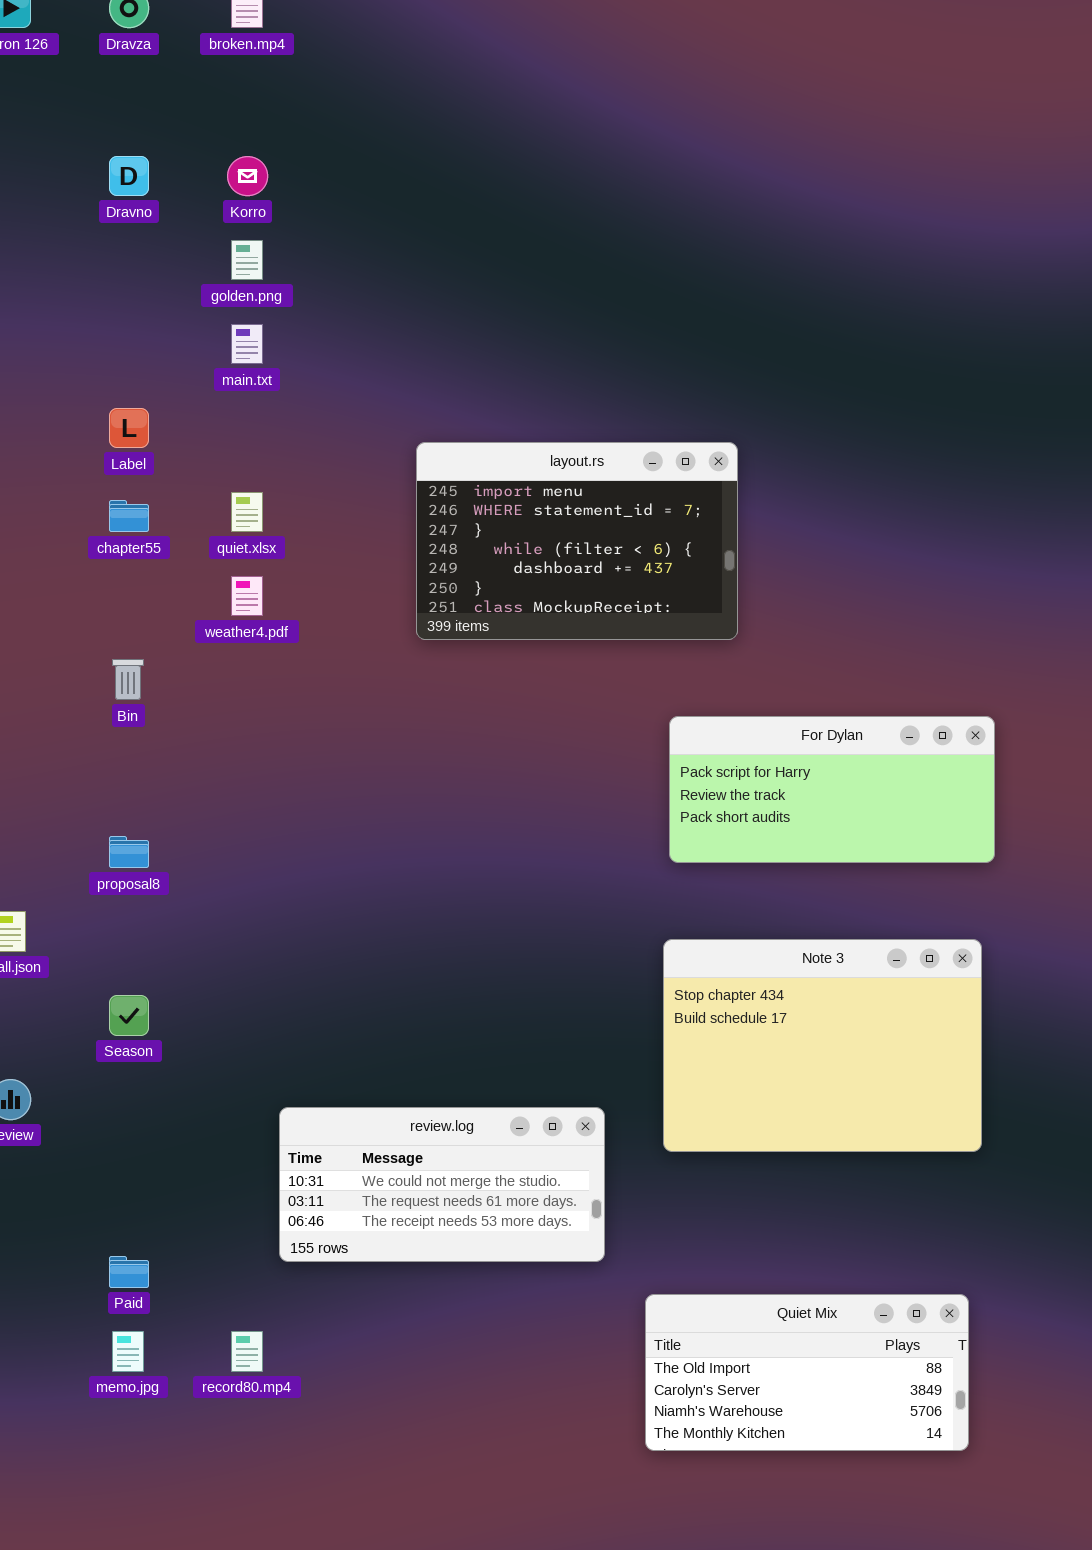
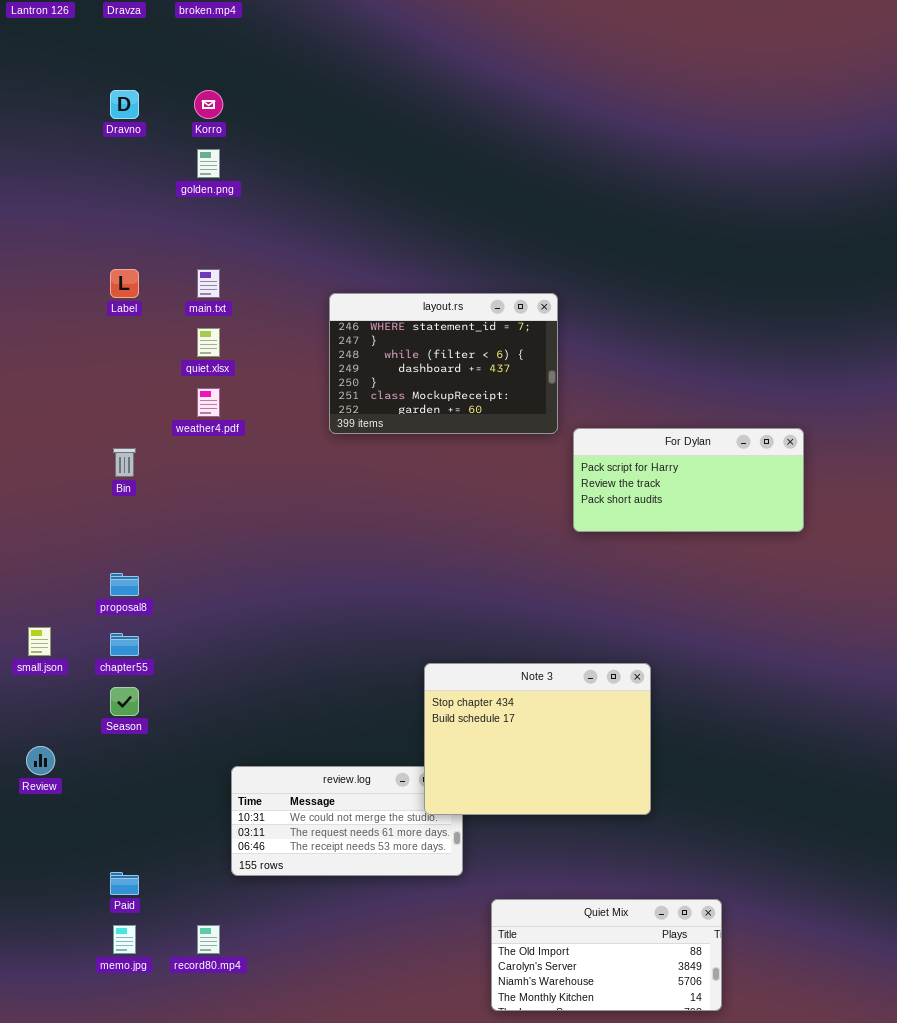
main.txt: [231,324,263,364] -> [197,269,220,298], moved
layout.rs: [416,442,738,640] -> [329,293,558,434], scrolled down 1 row
chapter55: [109,500,149,532] -> [110,633,139,656], moved
For Dylan: [669,716,995,863] -> [573,428,804,532], moved
Note 3: [663,939,982,1152] -> [424,663,651,815], moved

